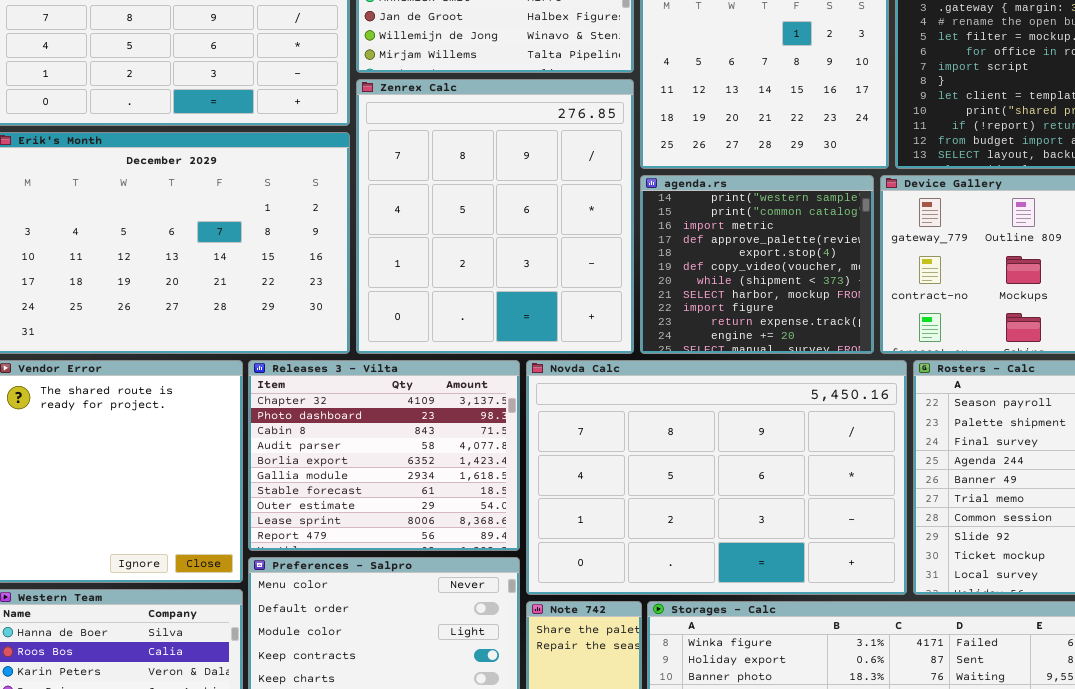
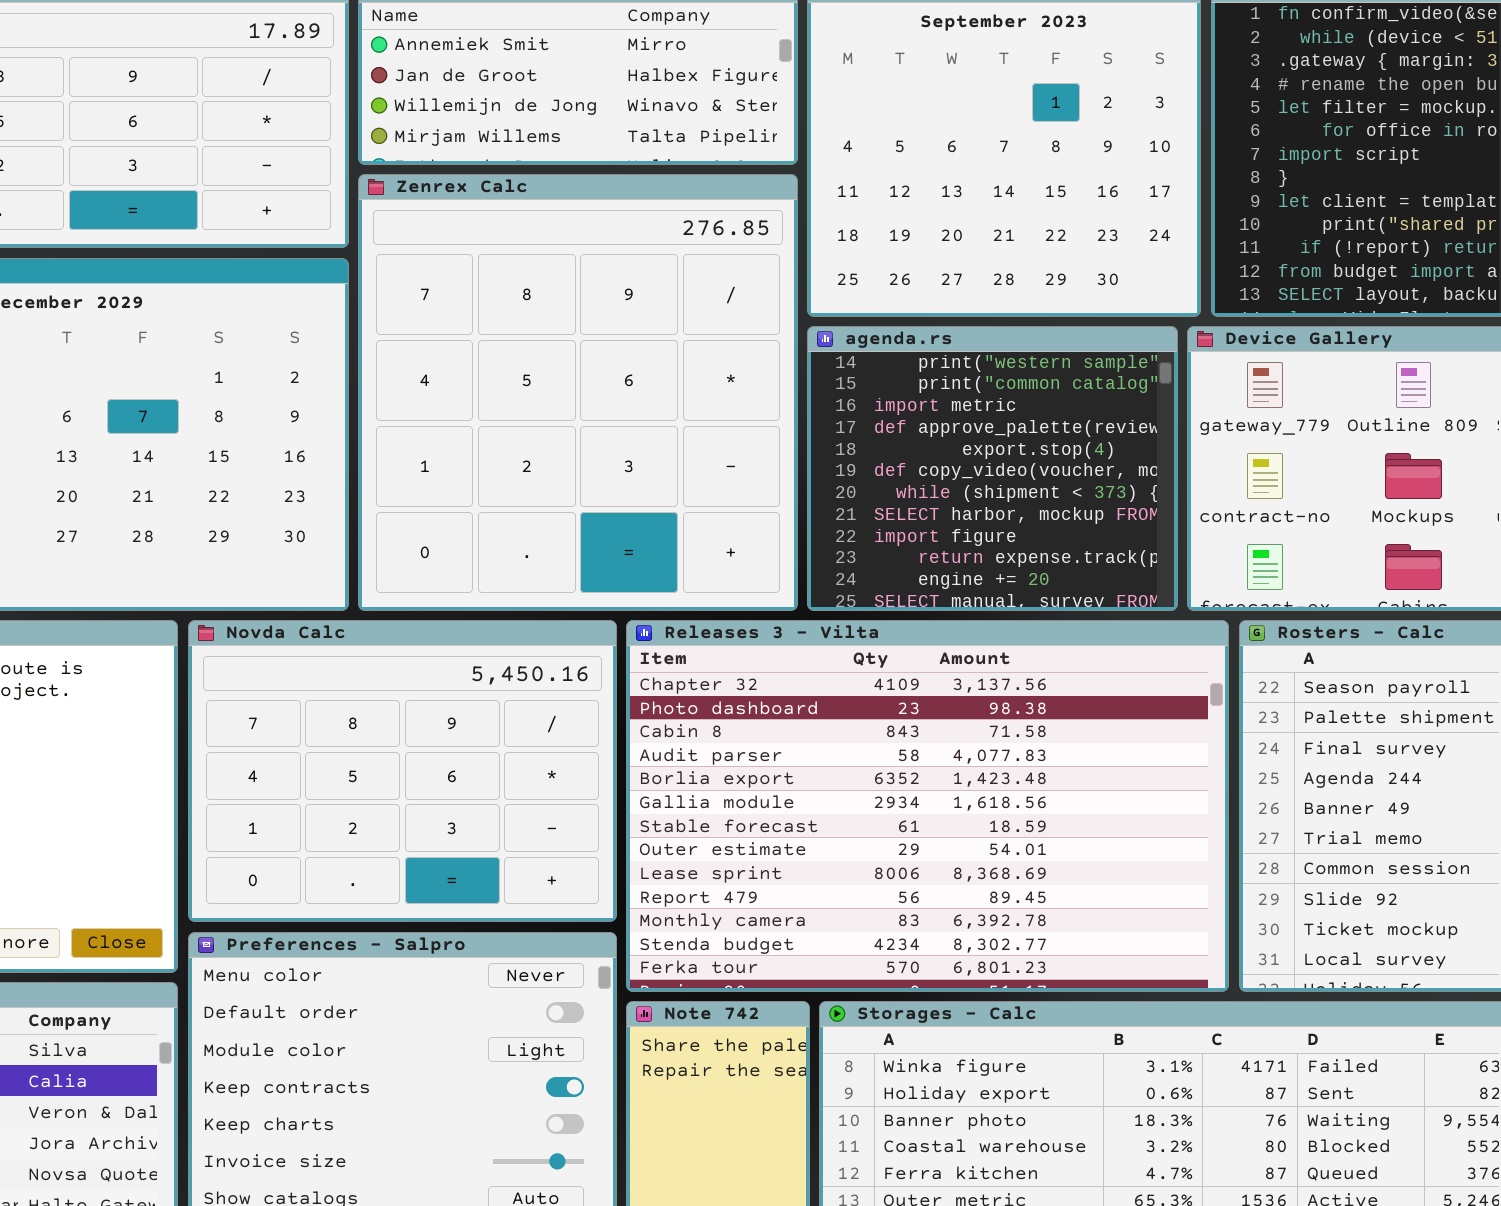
Releases 3 - Vilta: [248,360,520,551] -> [626,620,1229,992], moved, resized
Novda Calc: [526,360,907,595] -> [188,620,617,922], moved, resized

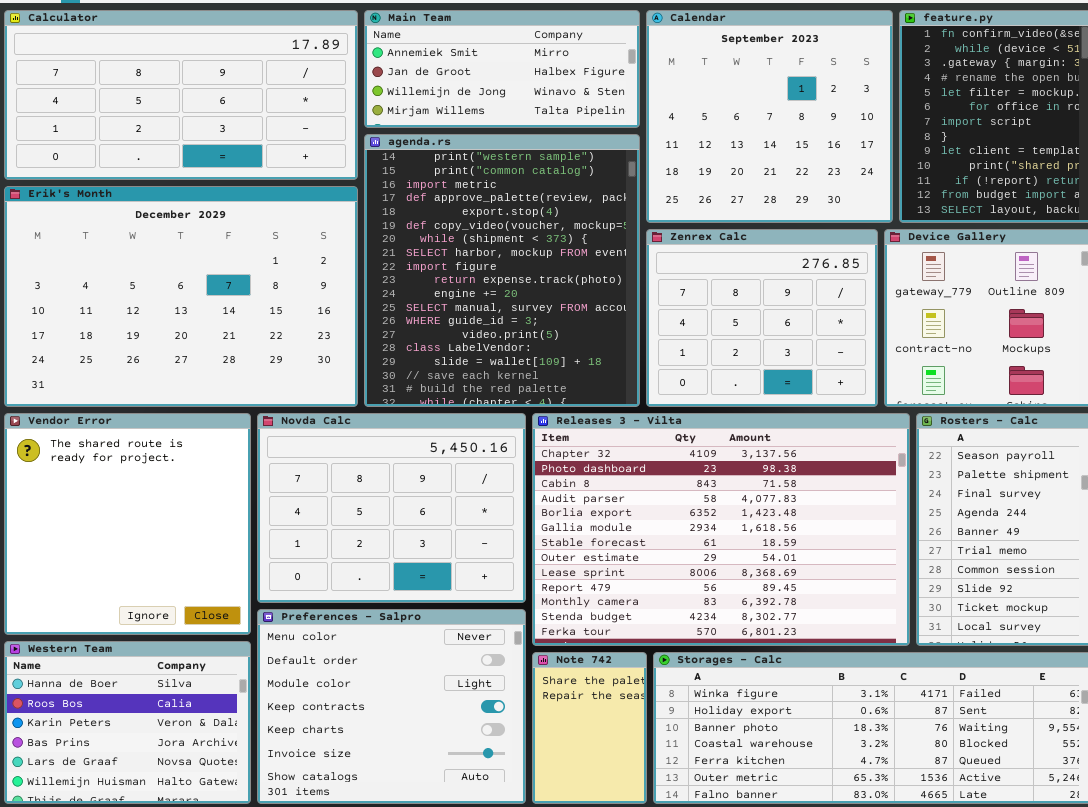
Zenrex Calc: [358,174,798,611] -> [646,229,878,407], moved, resized
agenda.rs: [807,326,1178,611] -> [364,134,640,407], moved, resized

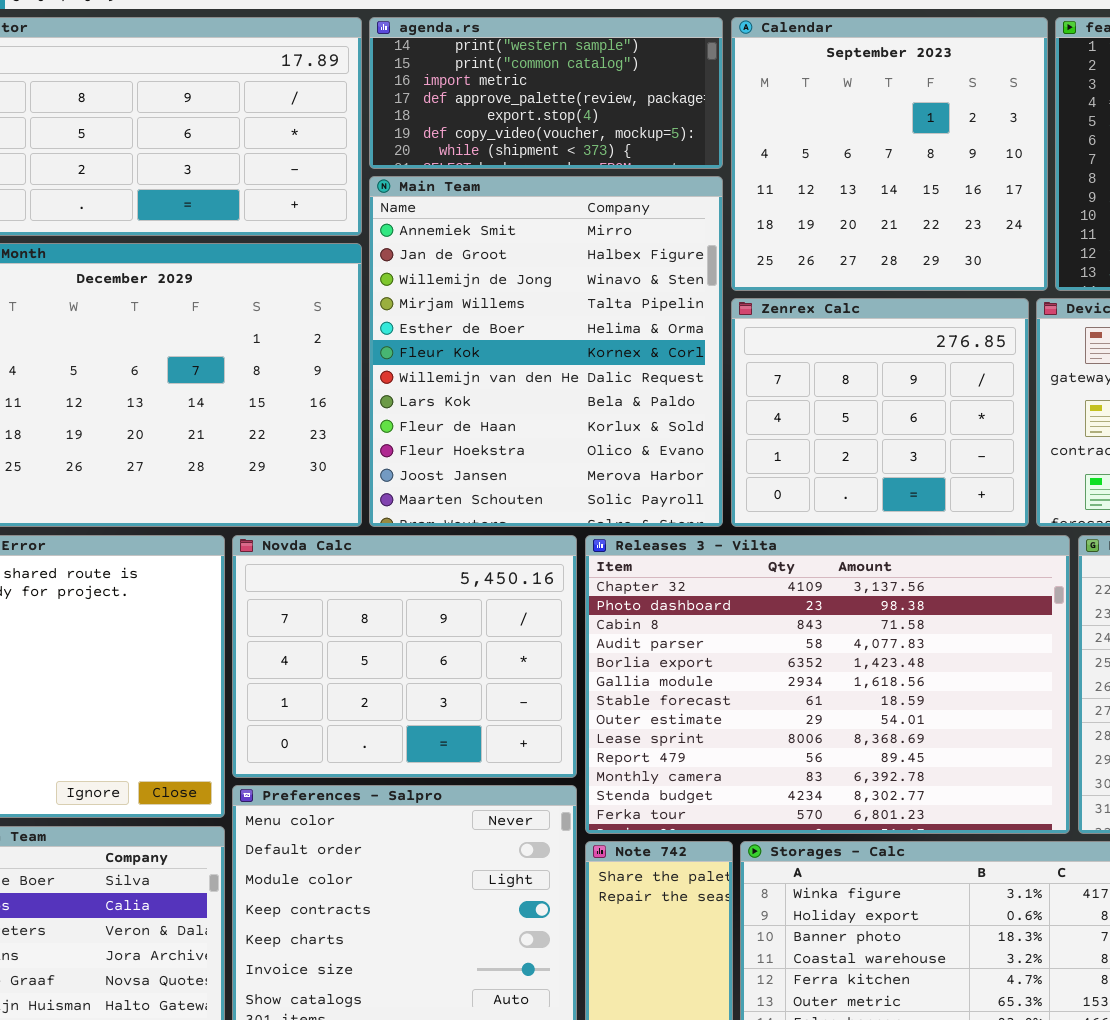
Main Team: [364,10,640,128] -> [369,176,723,527], moved, resized
agenda.rs: [364,134,640,407] -> [369,17,723,169], moved, resized

